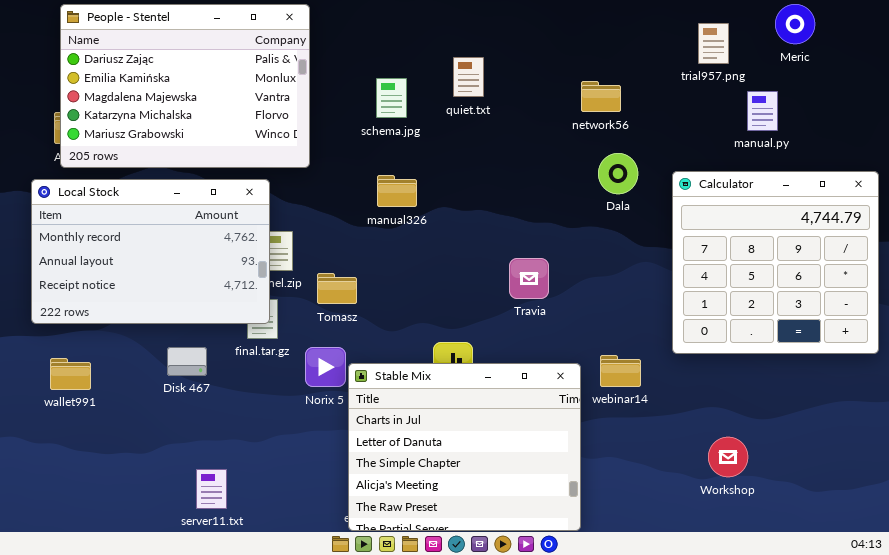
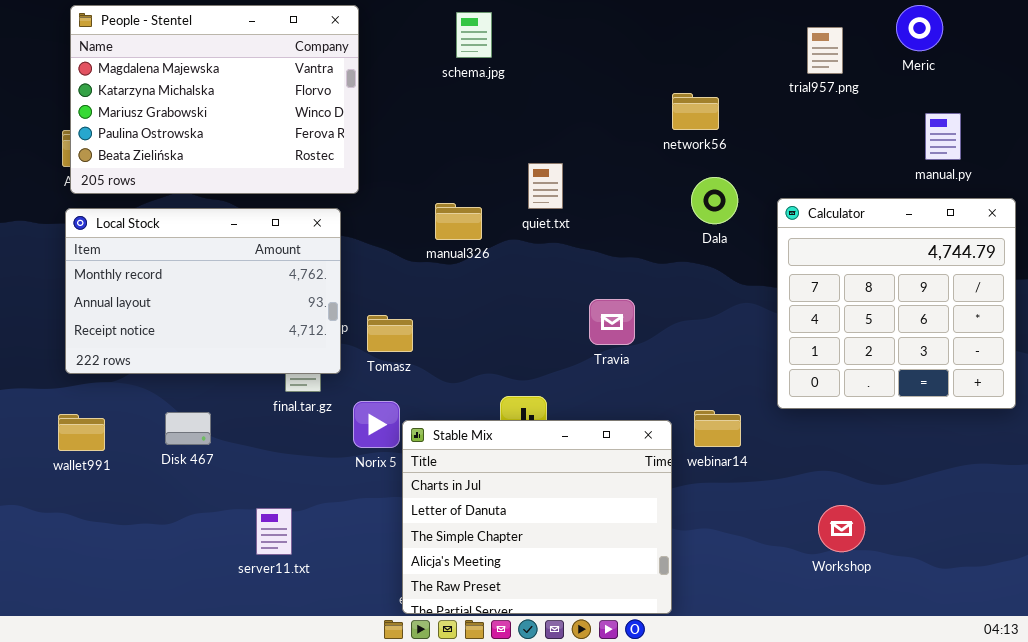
People - Stentel: [60,4,310,168] -> [70,5,359,194], scrolled down 2 rows
quiet.txt: [453,57,484,97] -> [528,163,563,209], moved
schema.jpg: [376,78,407,118] -> [456,12,492,58], moved
manual.py: [747,91,778,131] -> [925,113,961,160], moved
Local Stock: [31,179,270,324] -> [65,208,341,374], moved
Disk 467: [167,347,207,376] -> [165,412,211,445], moved
server11.txt: [196,469,227,509] -> [256,508,292,555], moved

